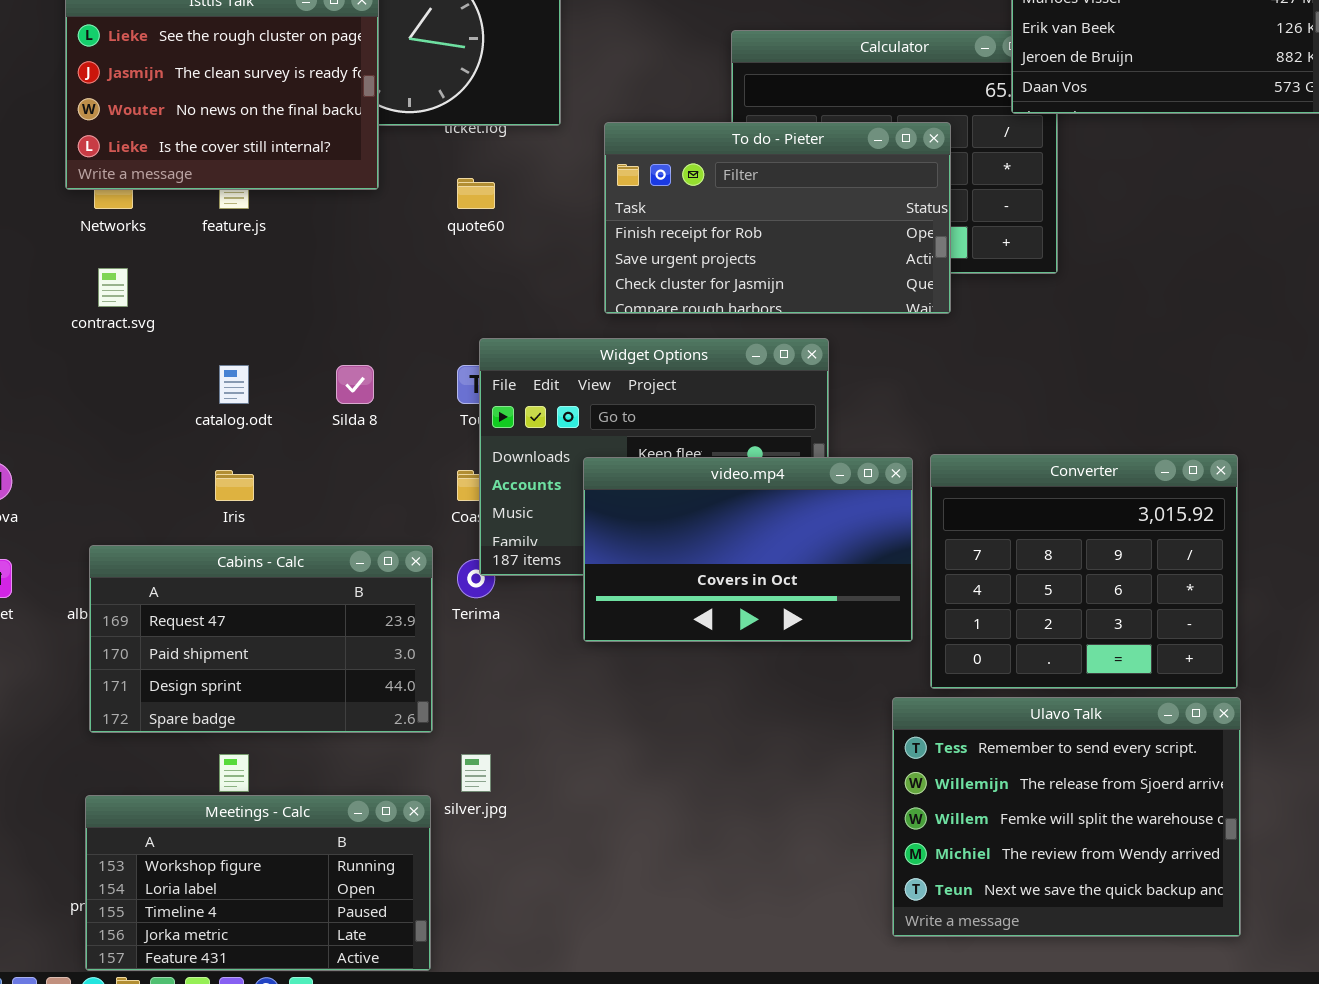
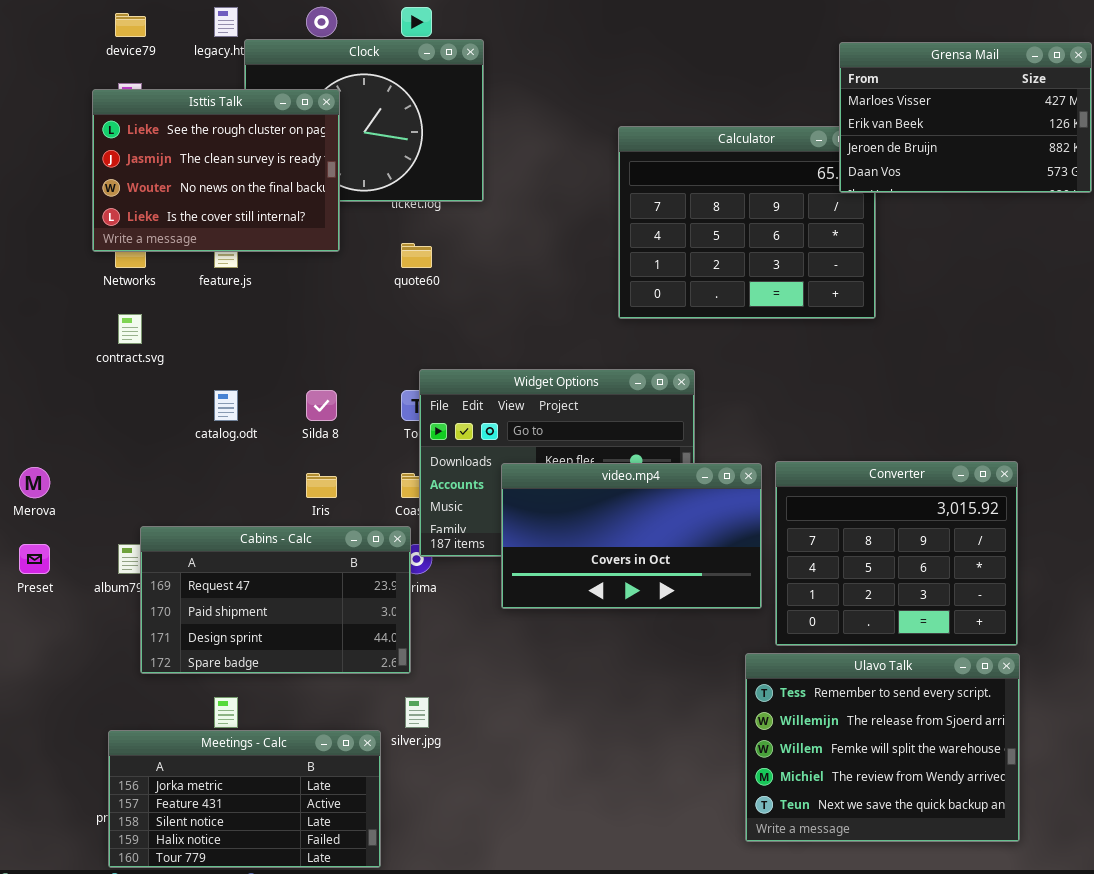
To do - Pieter: [604,122,951,314] -> none, closed
Iris: [215,470,254,501] -> [306,473,337,498], moved
Cabins - Calc: [89,545,433,733] -> [140,526,411,674], moved
Meetings - Calc: [85,795,431,971] -> [108,730,381,868], scrolled down 3 rows

